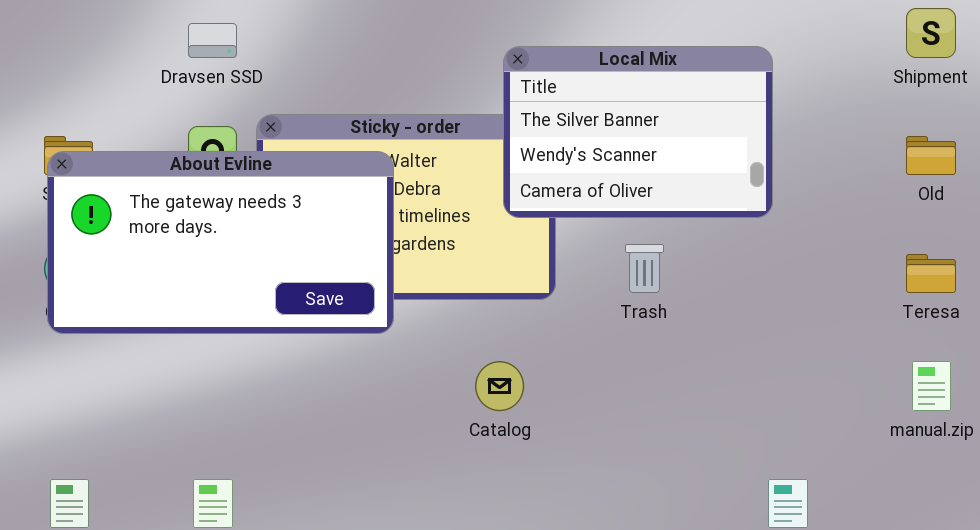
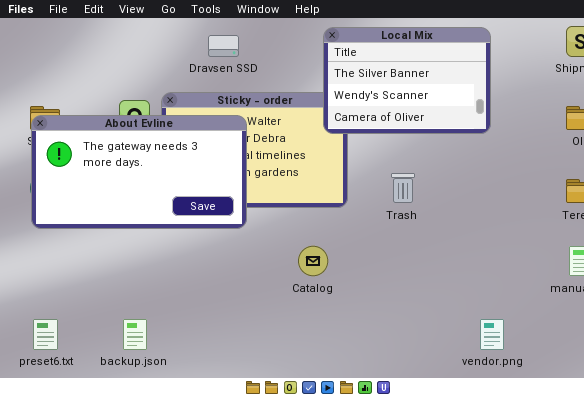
Dravsen SSD: [188,23,237,58] -> [208,35,239,57], moved
Local Mix: [503,46,773,218] -> [323,27,491,134], moved

